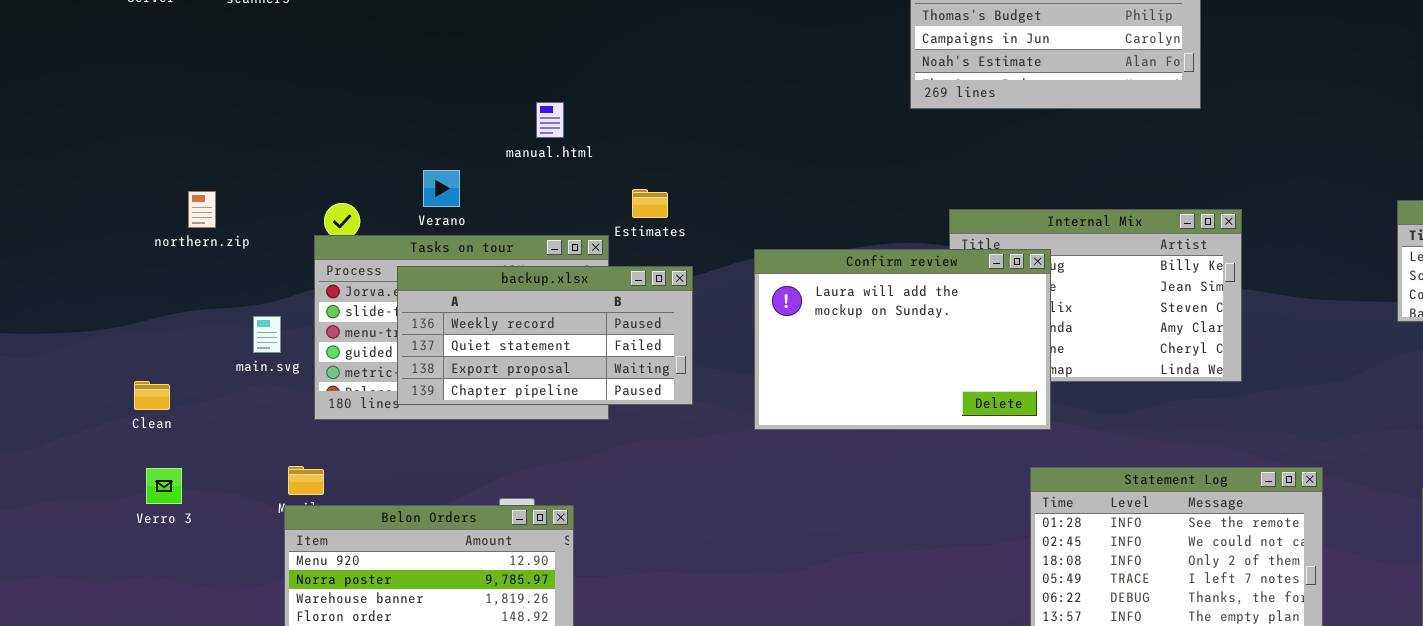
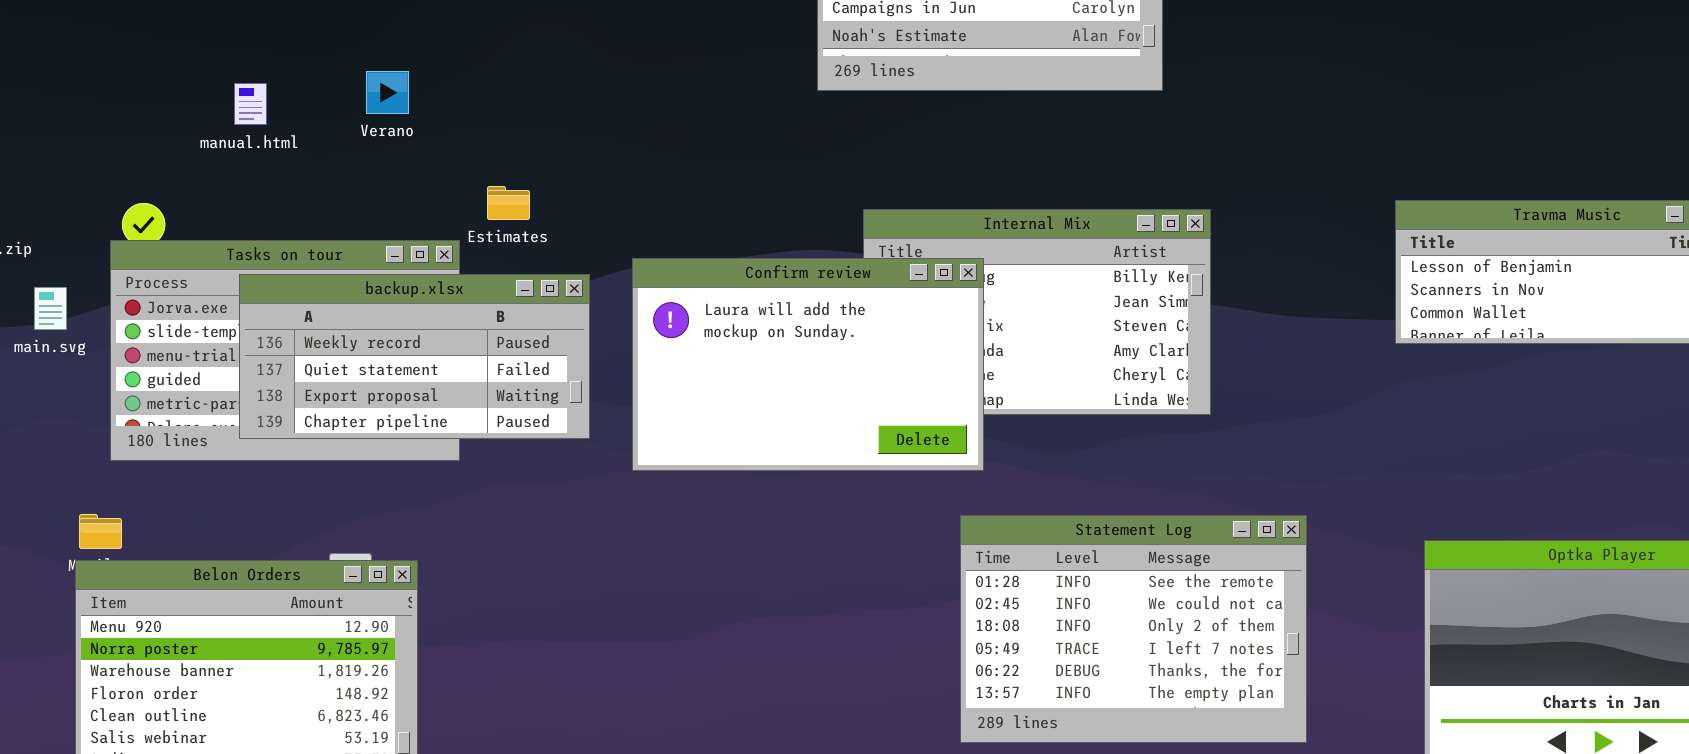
manual.html: [536,102,564,138] -> [234,83,267,125], moved
Verano: [423,170,460,207] -> [366,71,409,114], moved
backup.xlsx: [397,266,693,405] -> [239,274,590,439], moved
main.svg: [253,316,281,353] -> [34,287,67,330], moved

